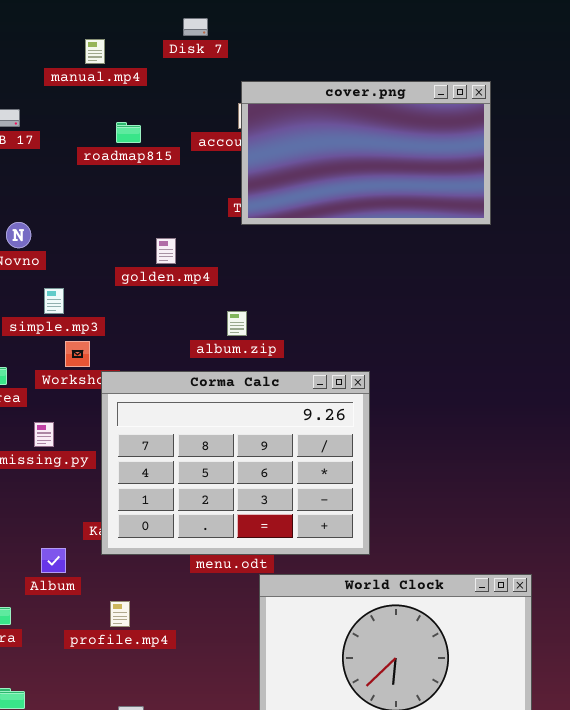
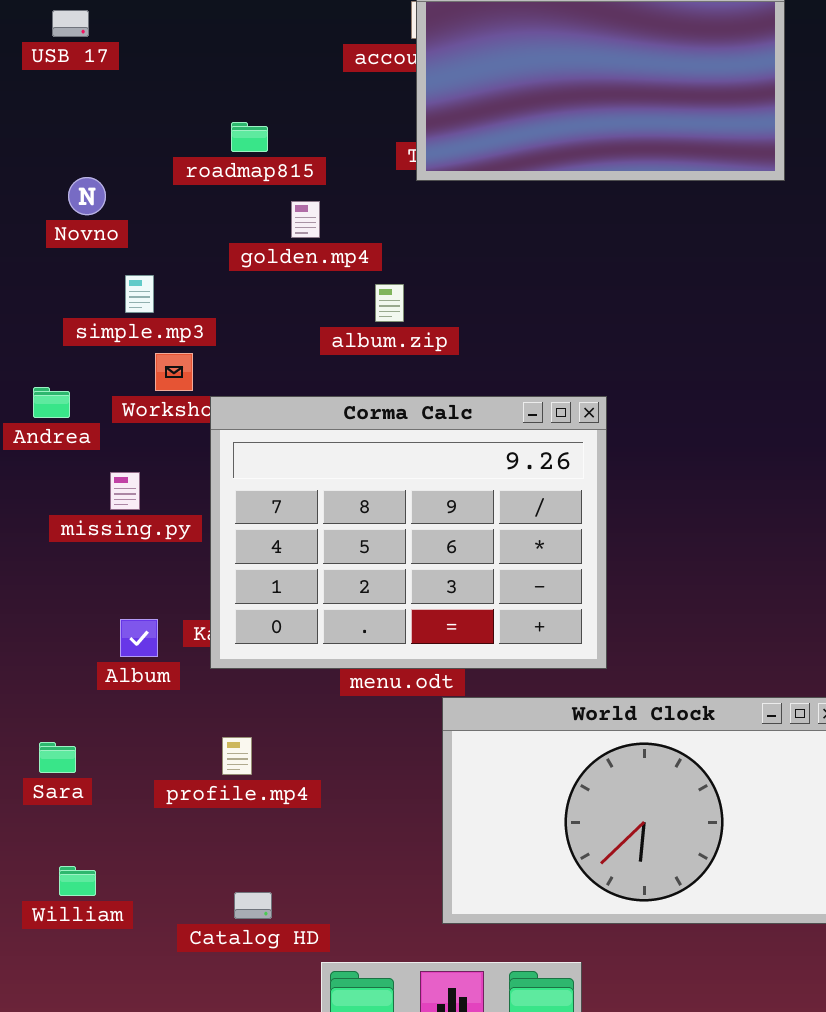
roadmap815: [116,122,141,143] -> [231,122,268,152], moved
album.zip: [227,311,247,336] -> [375,284,404,322], moved
Album: [41,548,66,573] -> [120,619,158,657], moved

